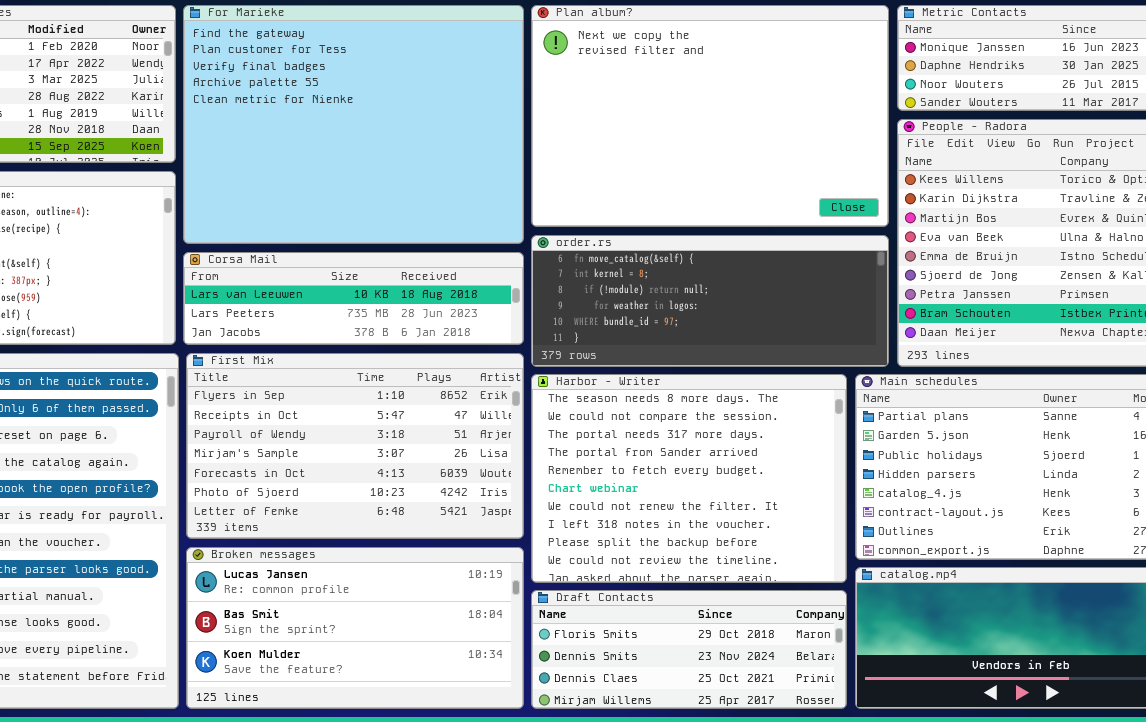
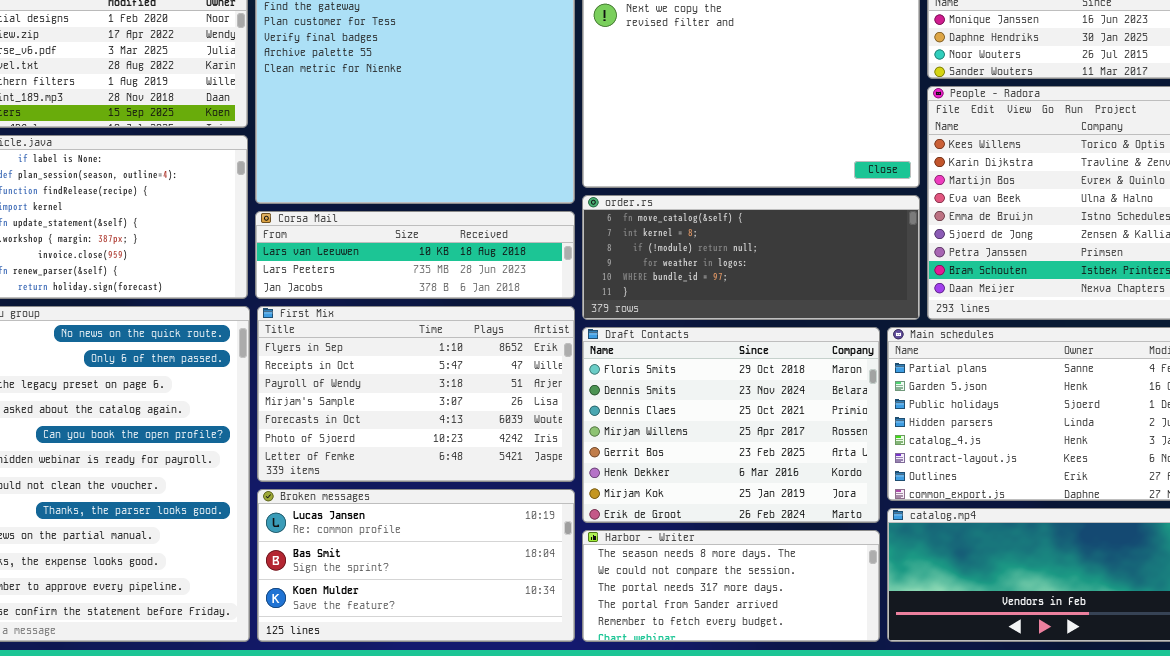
Harbor - Writer: [531,374,847,583] -> [582,530,880,642], moved, resized
Draft Contacts: [531,590,847,709] -> [582,327,880,523], moved, resized

